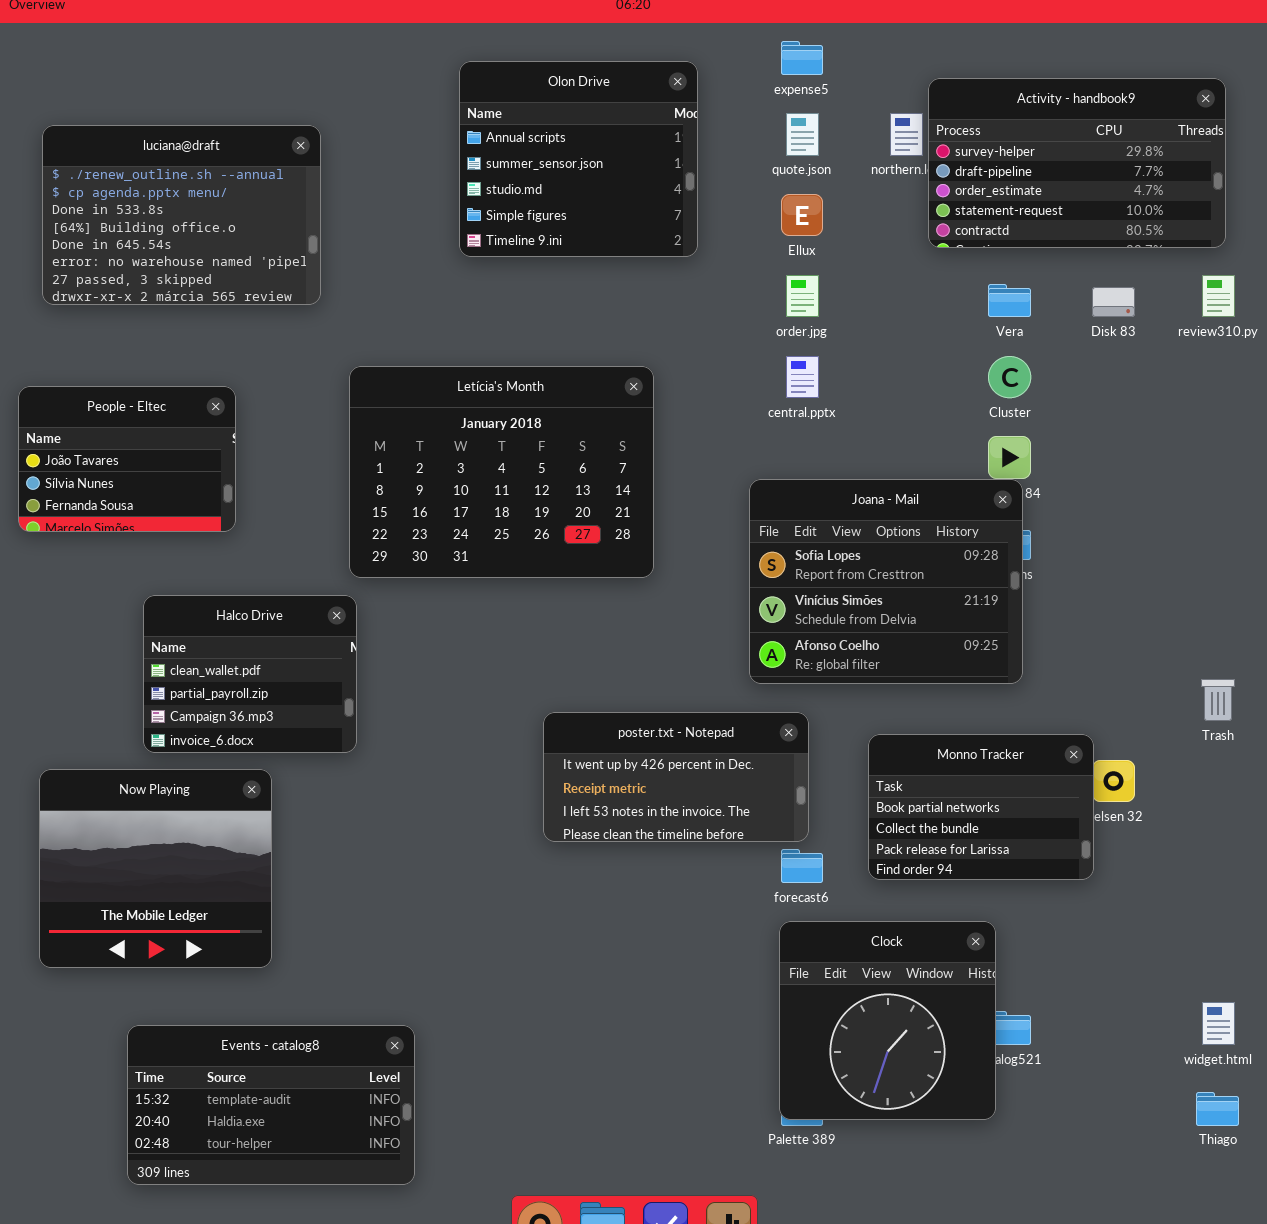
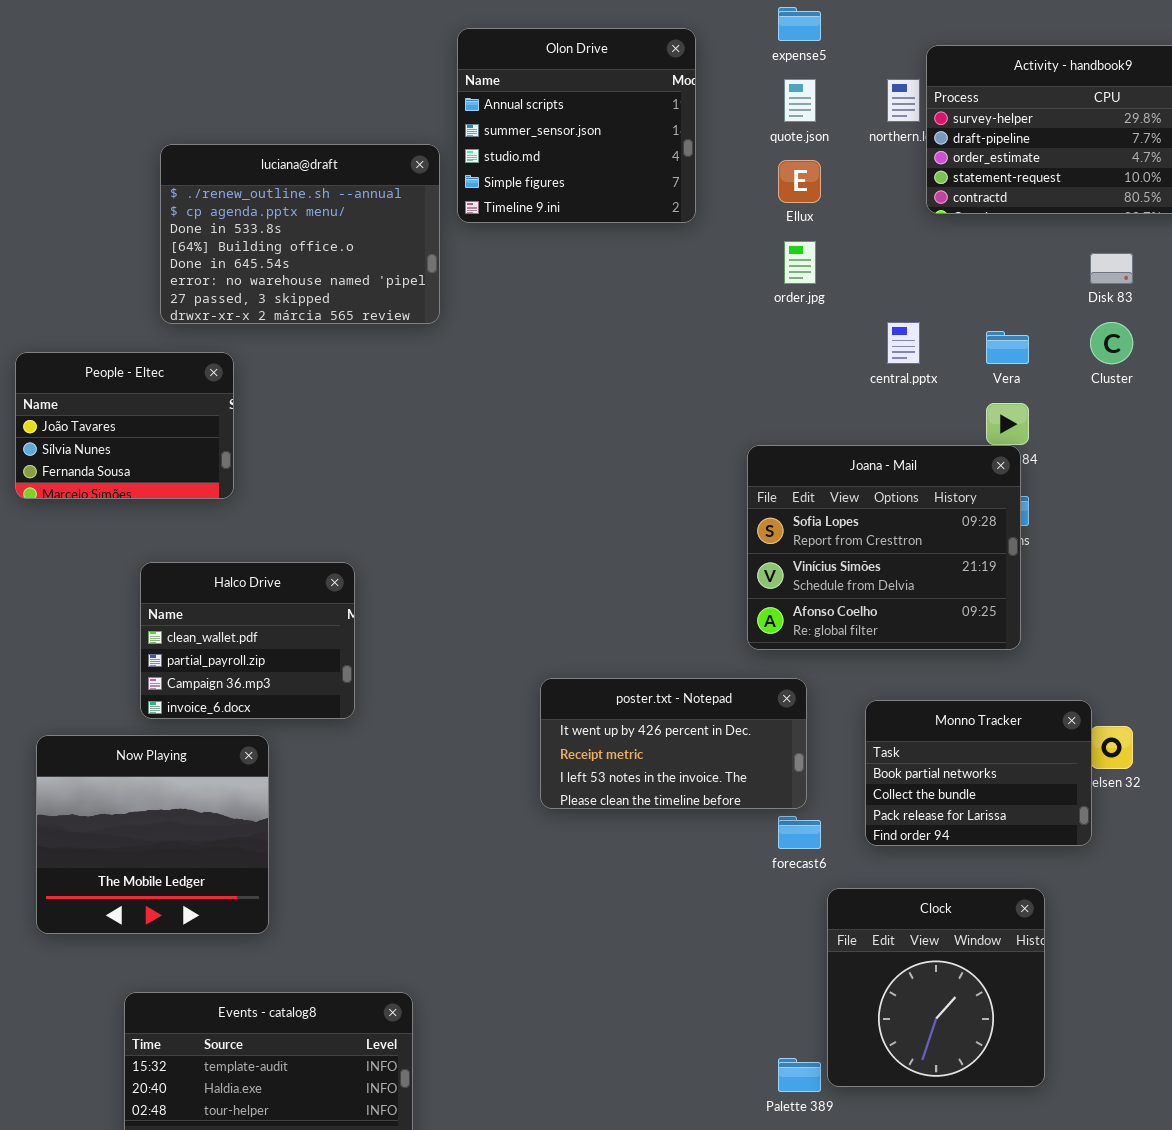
luciana@draft: [42,125,321,305] -> [160,144,440,324], moved
Vera: [988,284,1031,317] -> [986,331,1029,364], moved
central.pptx: [786,356,819,398] -> [887,322,920,364], moved
Cluster: [988,356,1031,398] -> [1090,322,1133,364], moved
Letícia's Month: [349,366,654,578] -> none, closed
Clock: [779,921,996,1120] -> [827,888,1045,1087], moved

